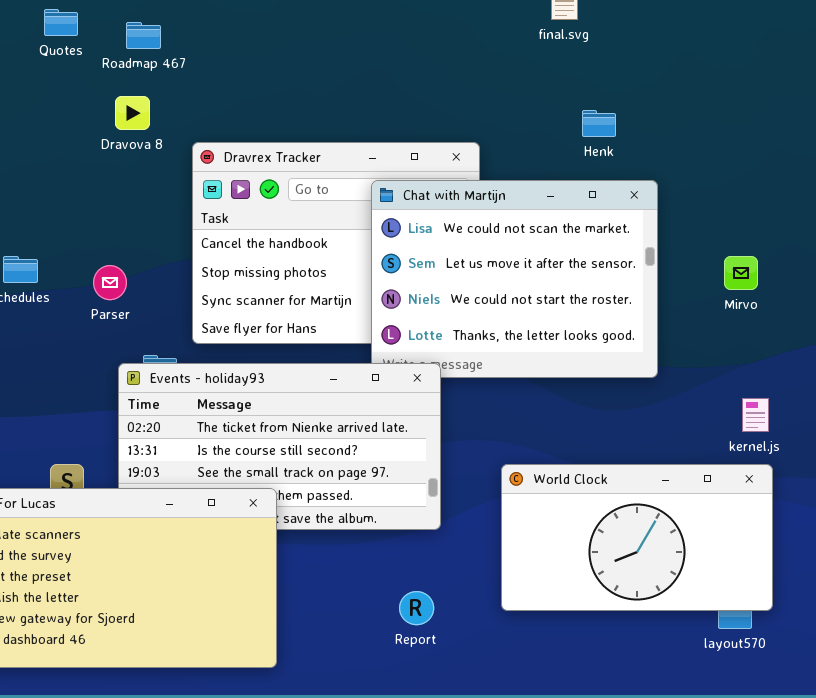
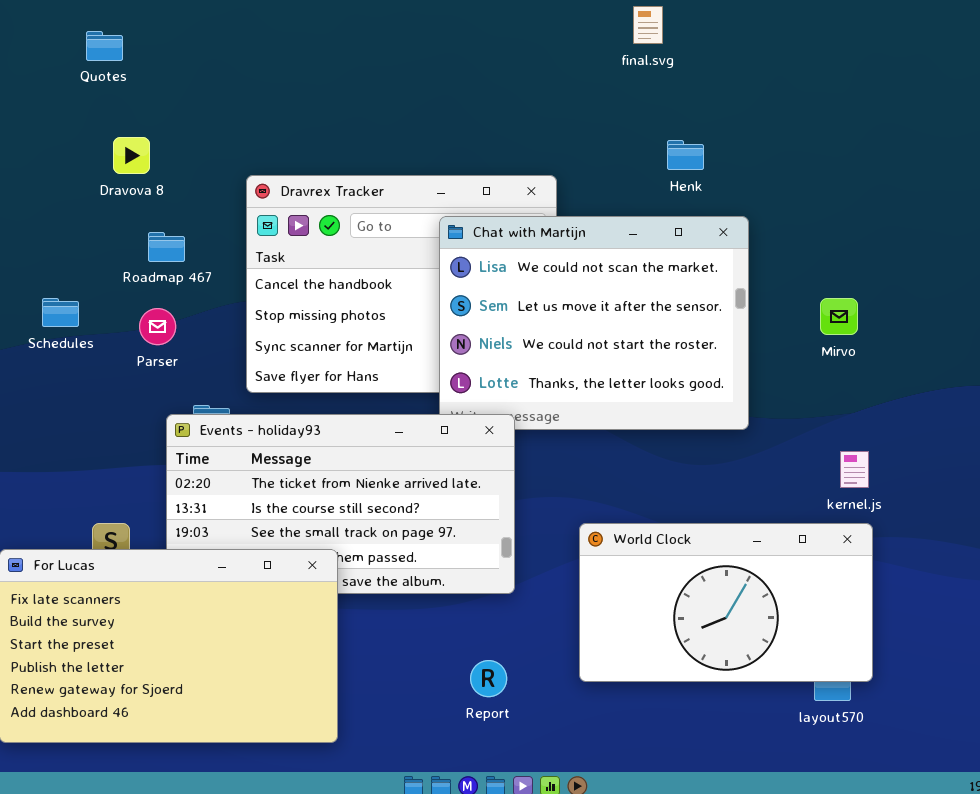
Roadmap 467: [126,22,161,49] -> [148,232,185,262], moved
Dravova 8: [115,96,150,130] -> [113,137,150,174], moved

